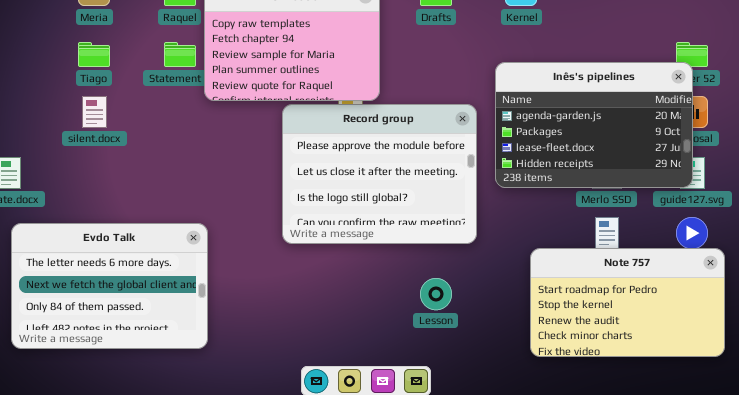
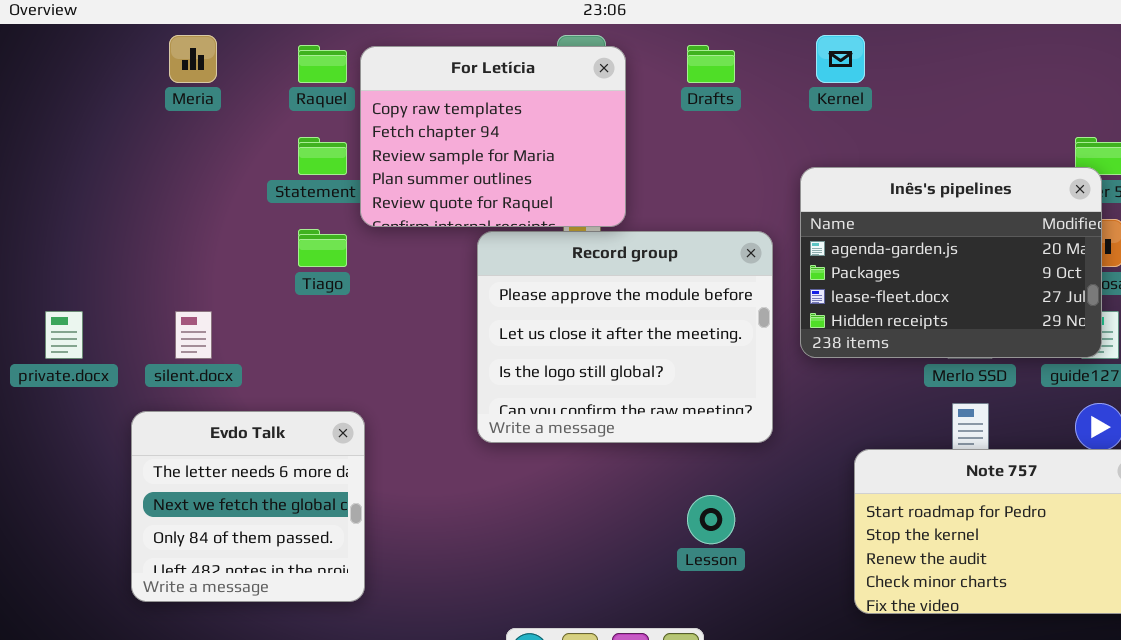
Tiago: [78,42,110,67] -> [298,229,347,267], moved
silent.docx: [82,96,107,128] -> [175,311,212,359], moved
Evdo Talk: [11,223,208,349] -> [131,411,365,602], resized

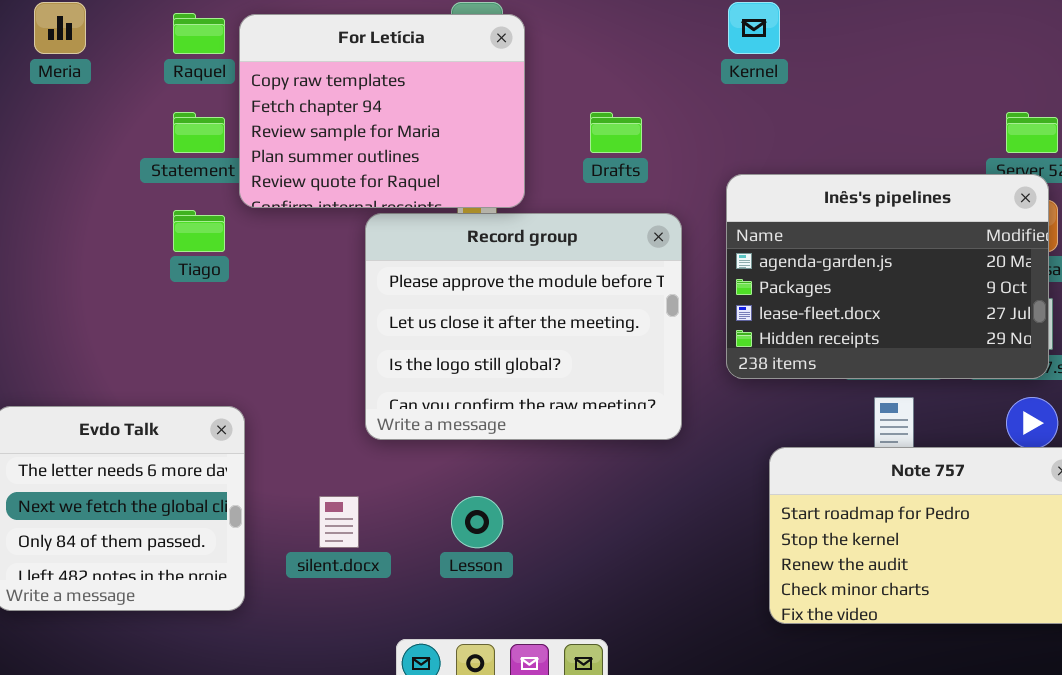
Drafts: [687,45,735,83] -> [590,112,642,153], moved
Inês's pipelines: [800,167,1102,358] -> [726,174,1049,379], moved
silent.docx: [175,311,212,359] -> [319,496,359,548], moved
Lesson: [687,495,735,544] -> [451,496,503,548], moved

